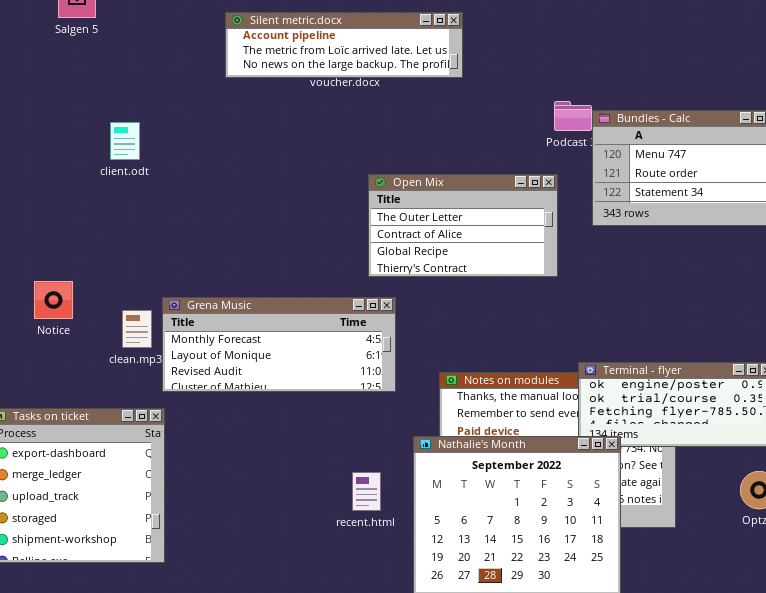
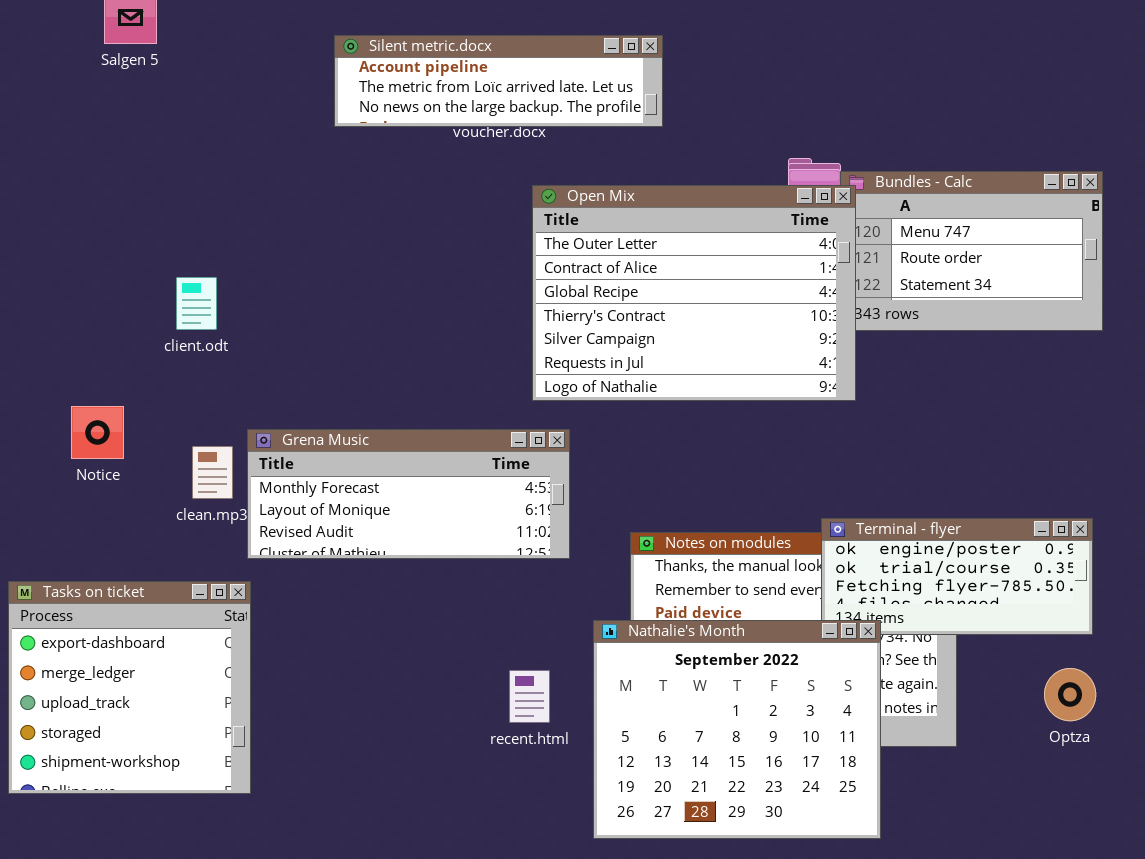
client.odt: [110,122,140,160] -> [176,277,217,330], moved
Open Mix: [368,174,558,277] -> [532,185,856,401], resized

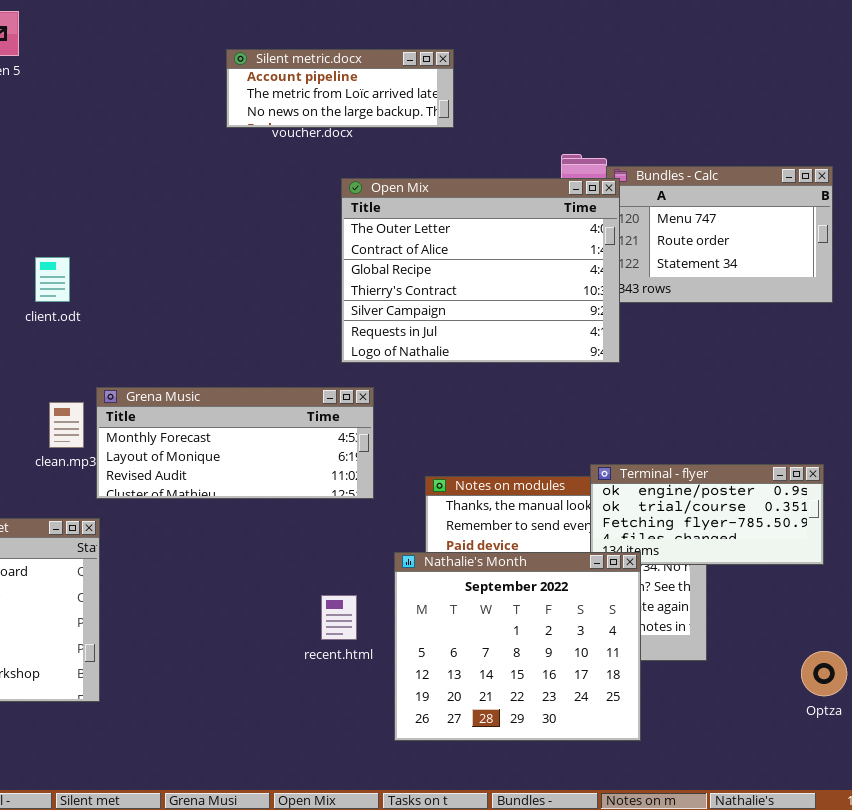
Silent metric.docx: [334,35,663,127] -> [226,49,454,128], resized
Optza: [1044,668,1096,721] -> [801,651,847,696], moved

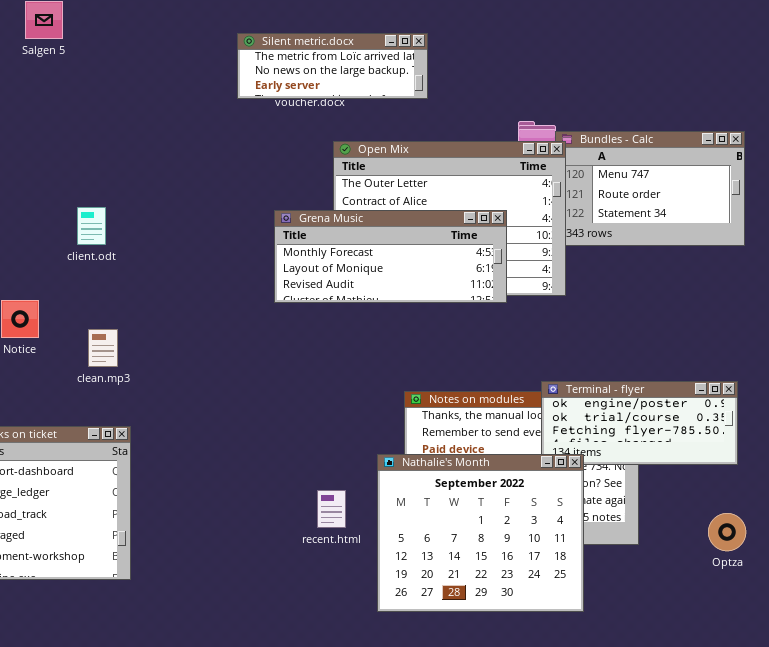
Silent metric.docx: [226,49,454,128] -> [237,33,428,99], scrolled down 1 row
Grena Music: [96,387,374,499] -> [274,210,507,303], moved
Optza: [801,651,847,696] -> [708,513,746,551], moved

